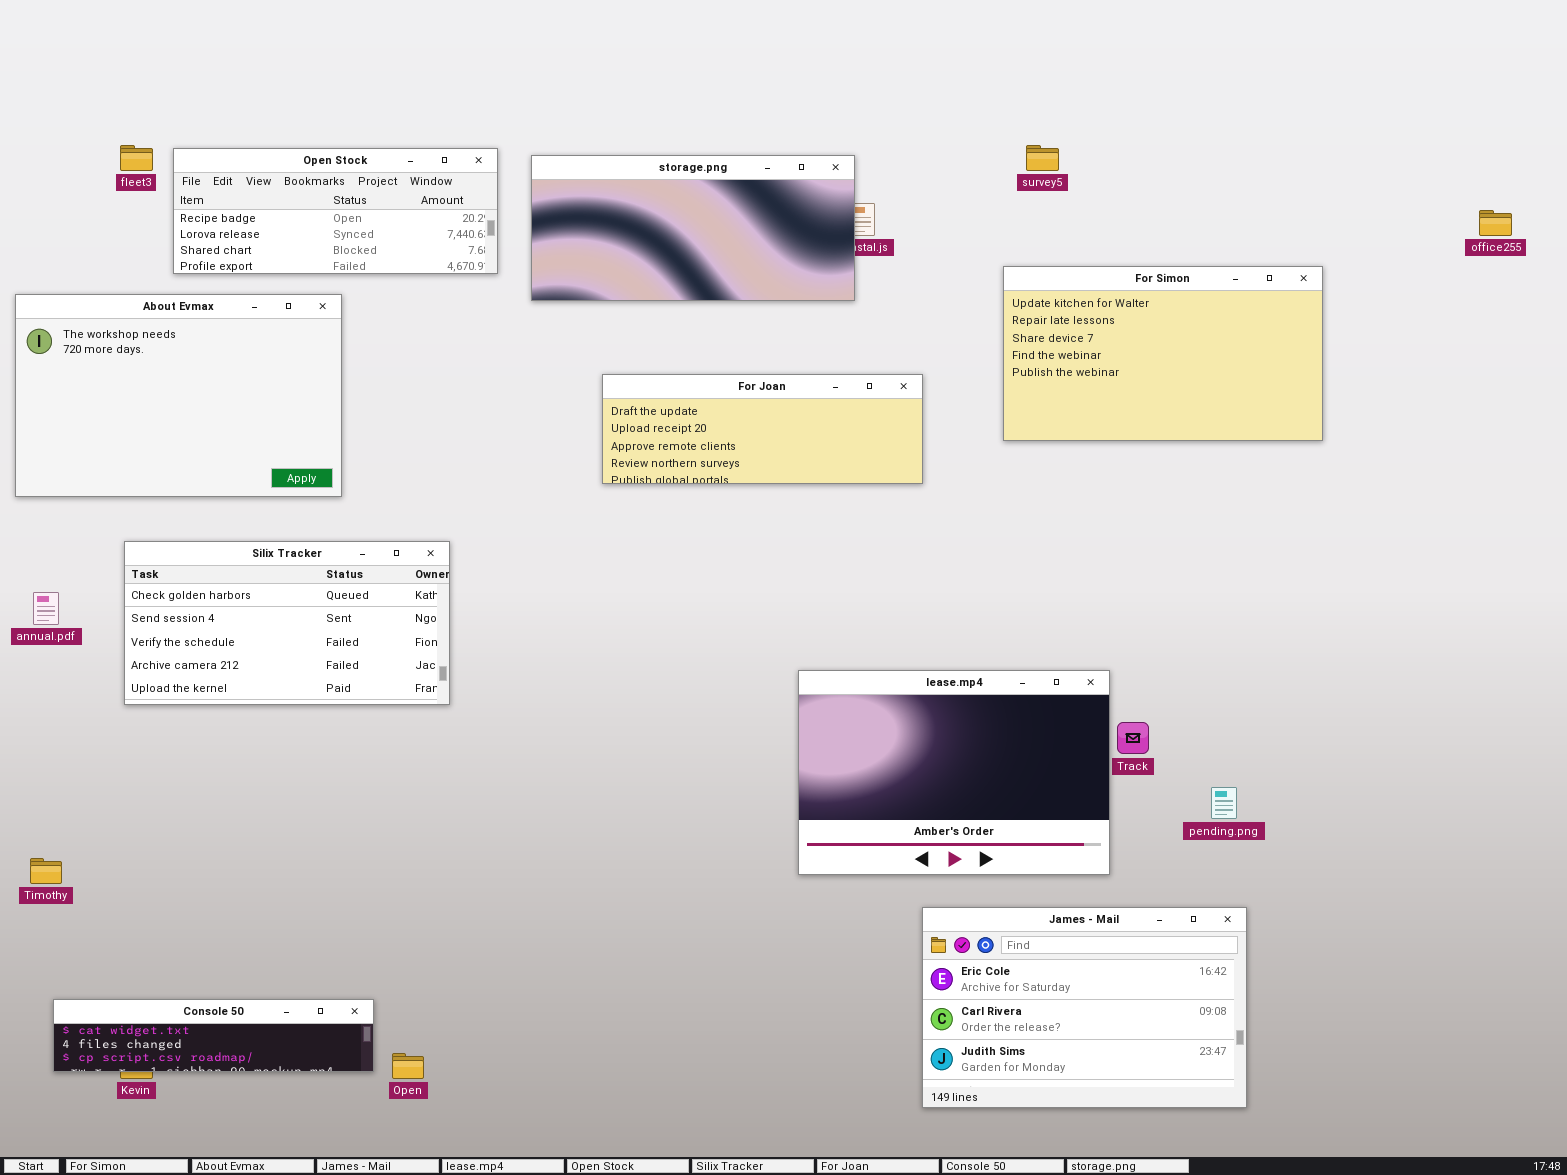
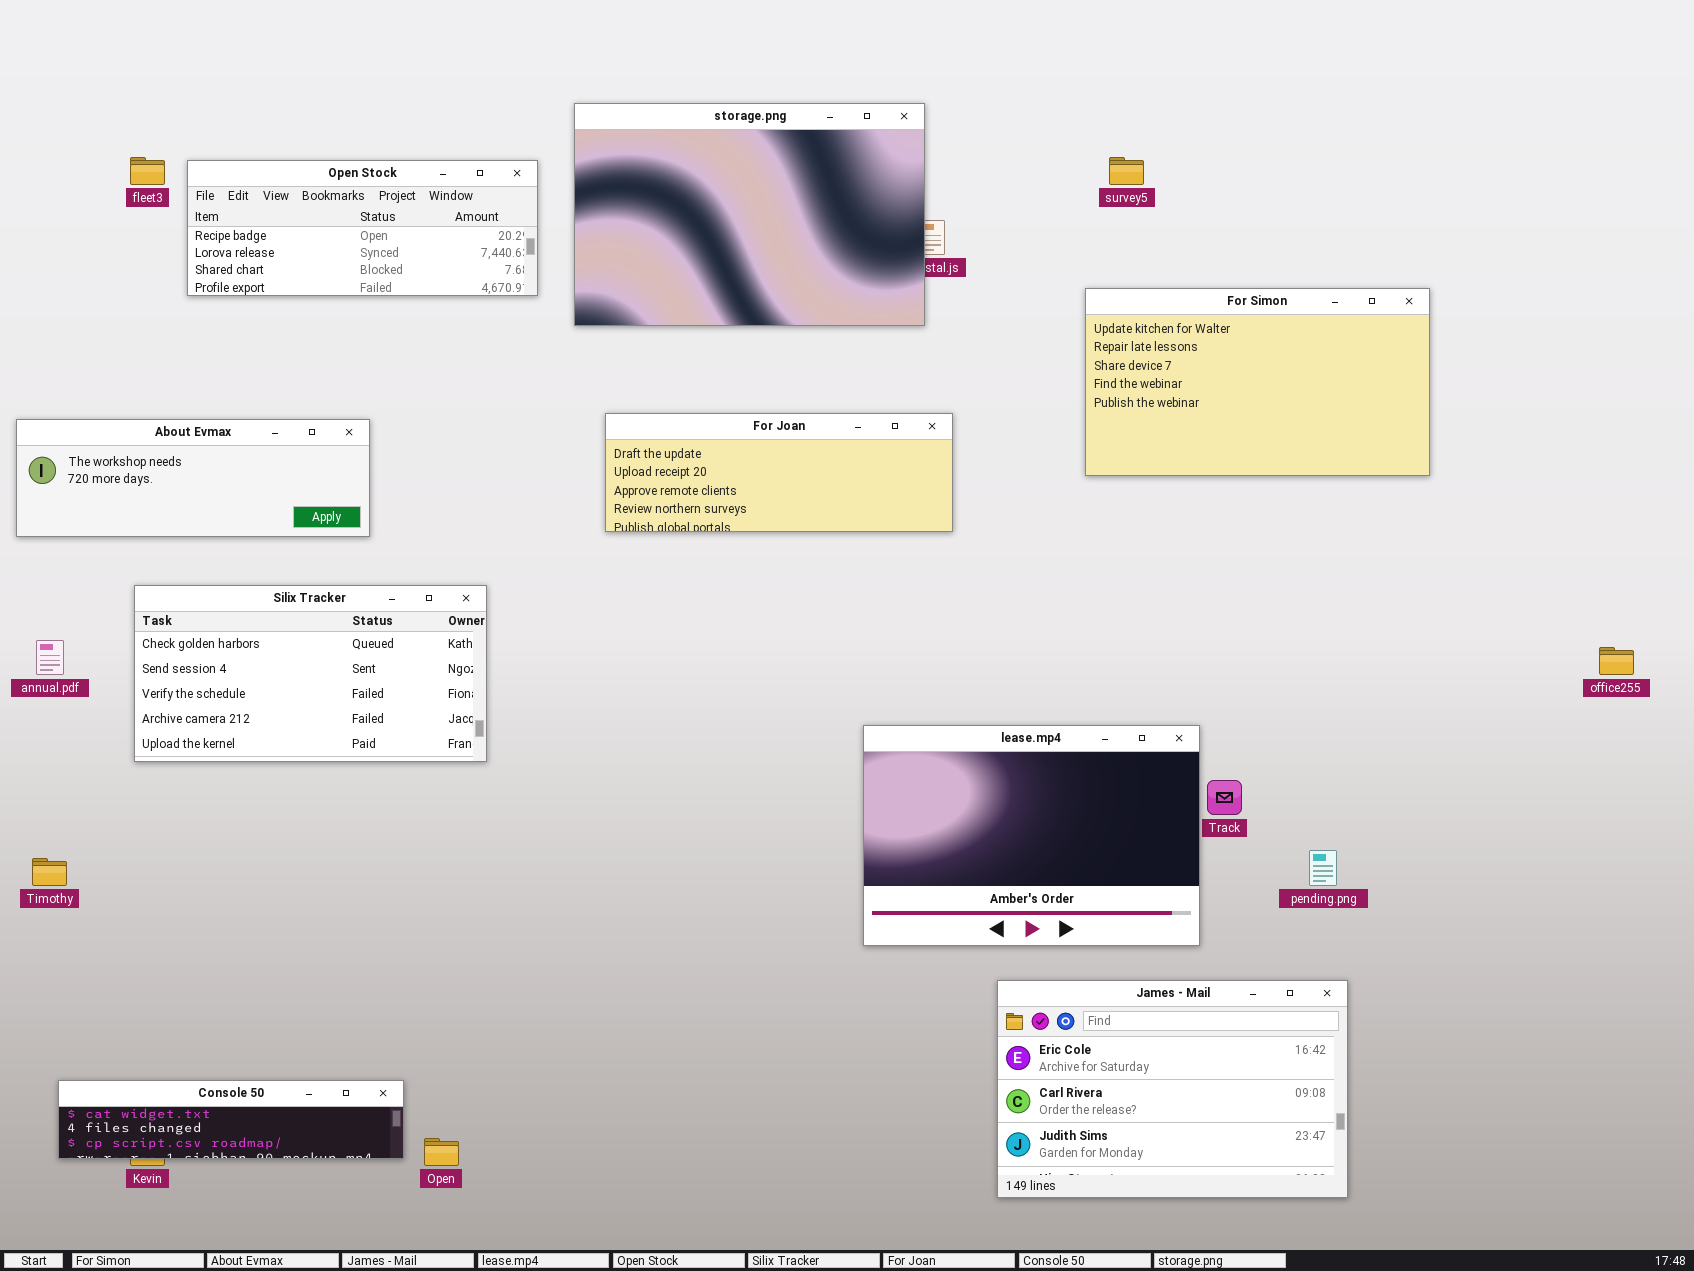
storage.png: [531,155,855,301] -> [574,103,925,326], resized
office255: [1479,210,1512,236] -> [1599,647,1634,675], moved
About Evmax: [15,294,342,497] -> [16,419,370,537], resized
For Joan: [602,374,923,484] -> [605,413,953,532], moved
Timothy: [30,858,62,884] -> [32,858,67,886], moved

